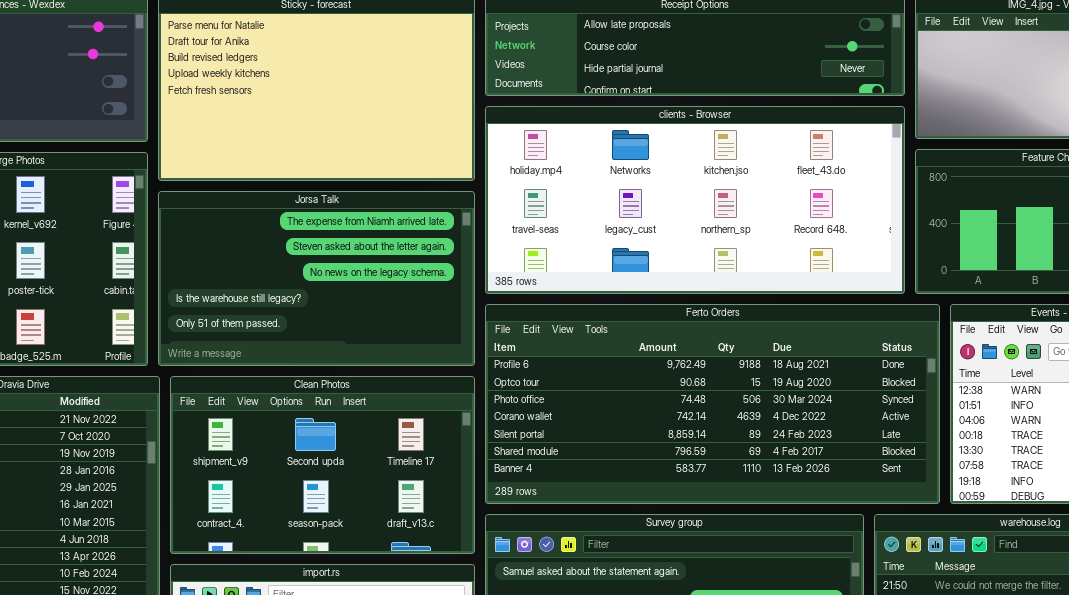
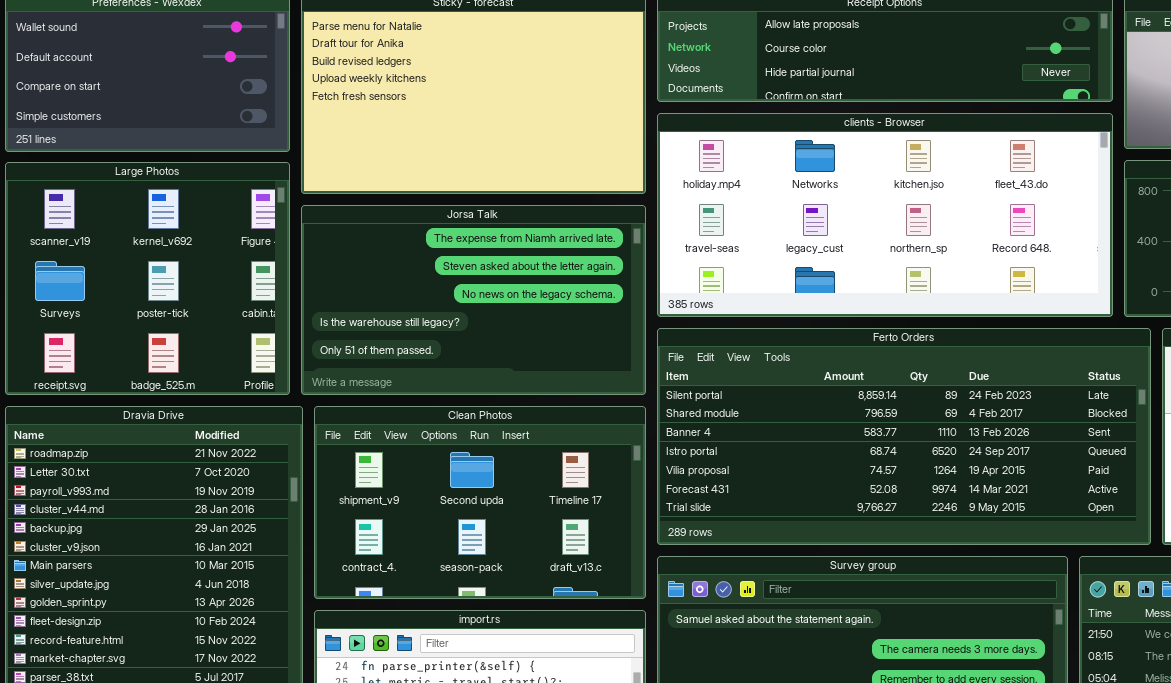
Ferto Orders: [485,304,940,504] -> [657,328,1151,545], scrolled down 4 rows

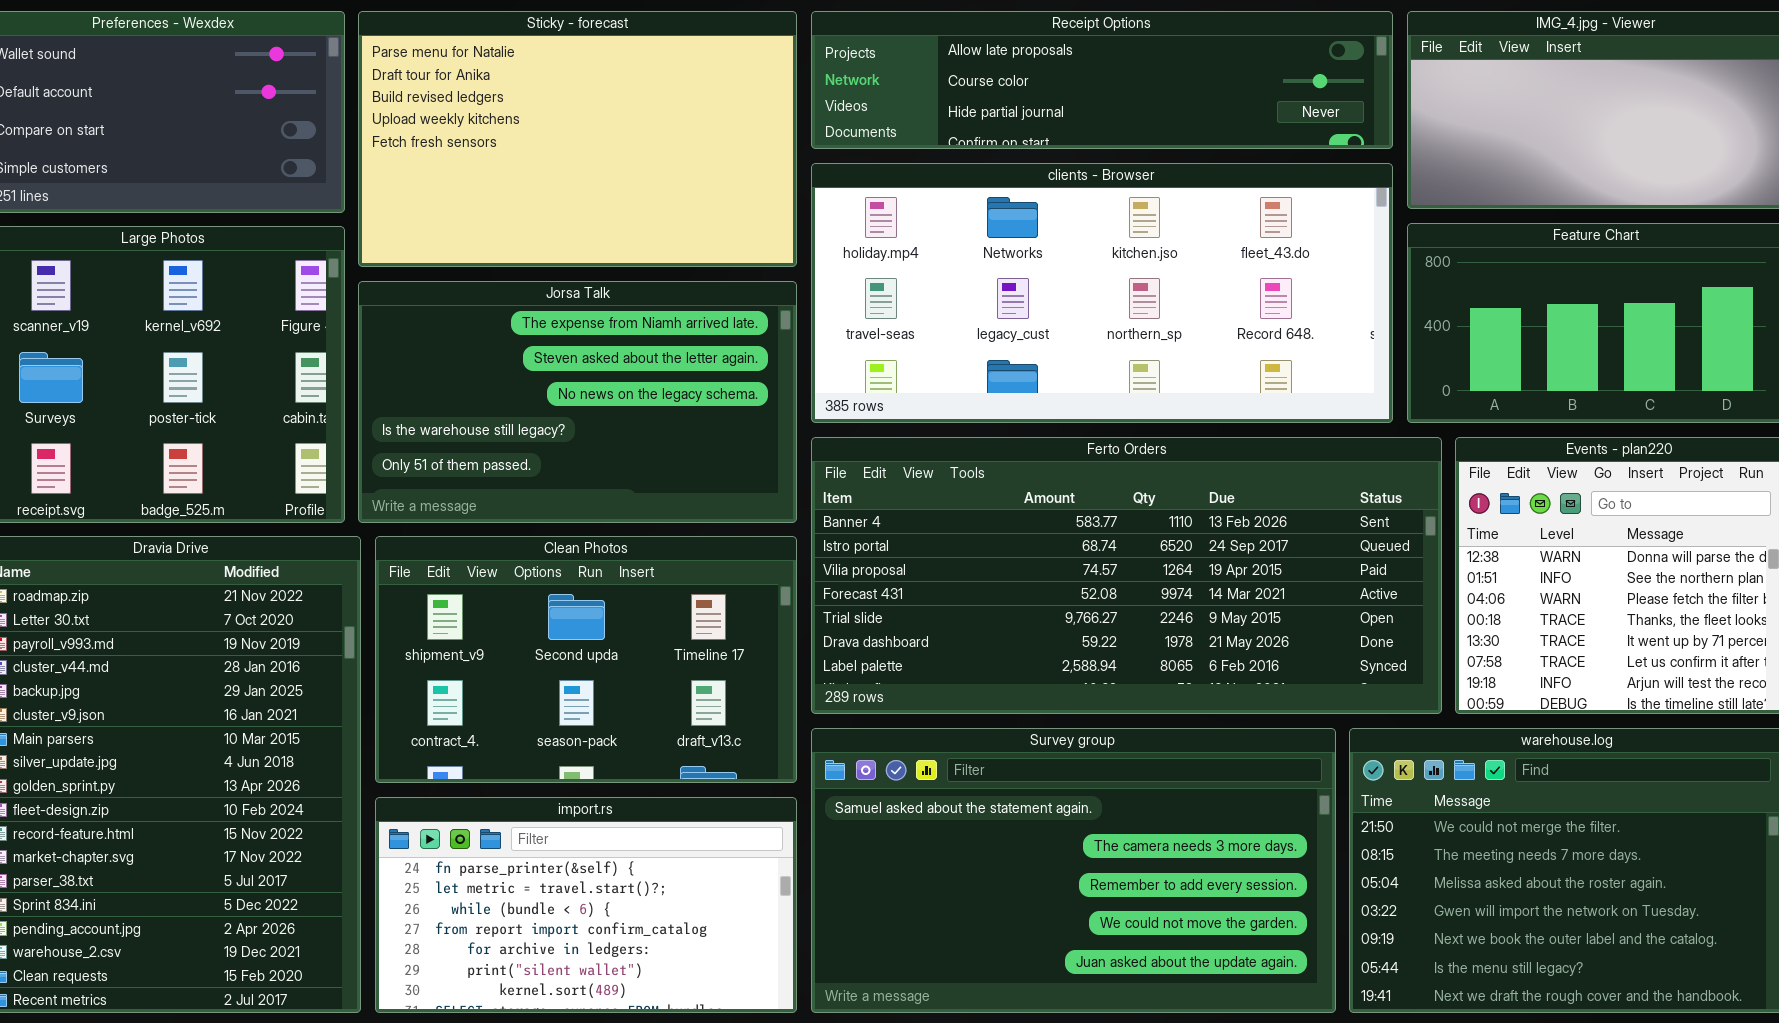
Ferto Orders: [657,328,1151,545] -> [811,437,1442,714], scrolled down 2 rows

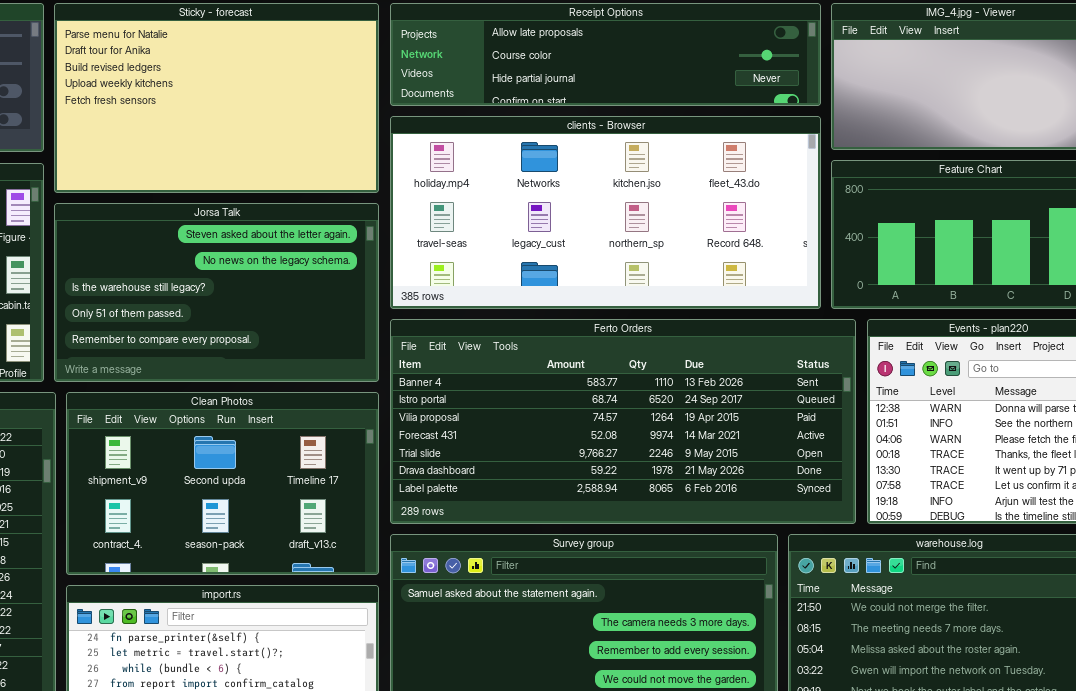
Jorsa Talk: [358,281,797,523] -> [54,203,379,382], scrolled down 1 row

